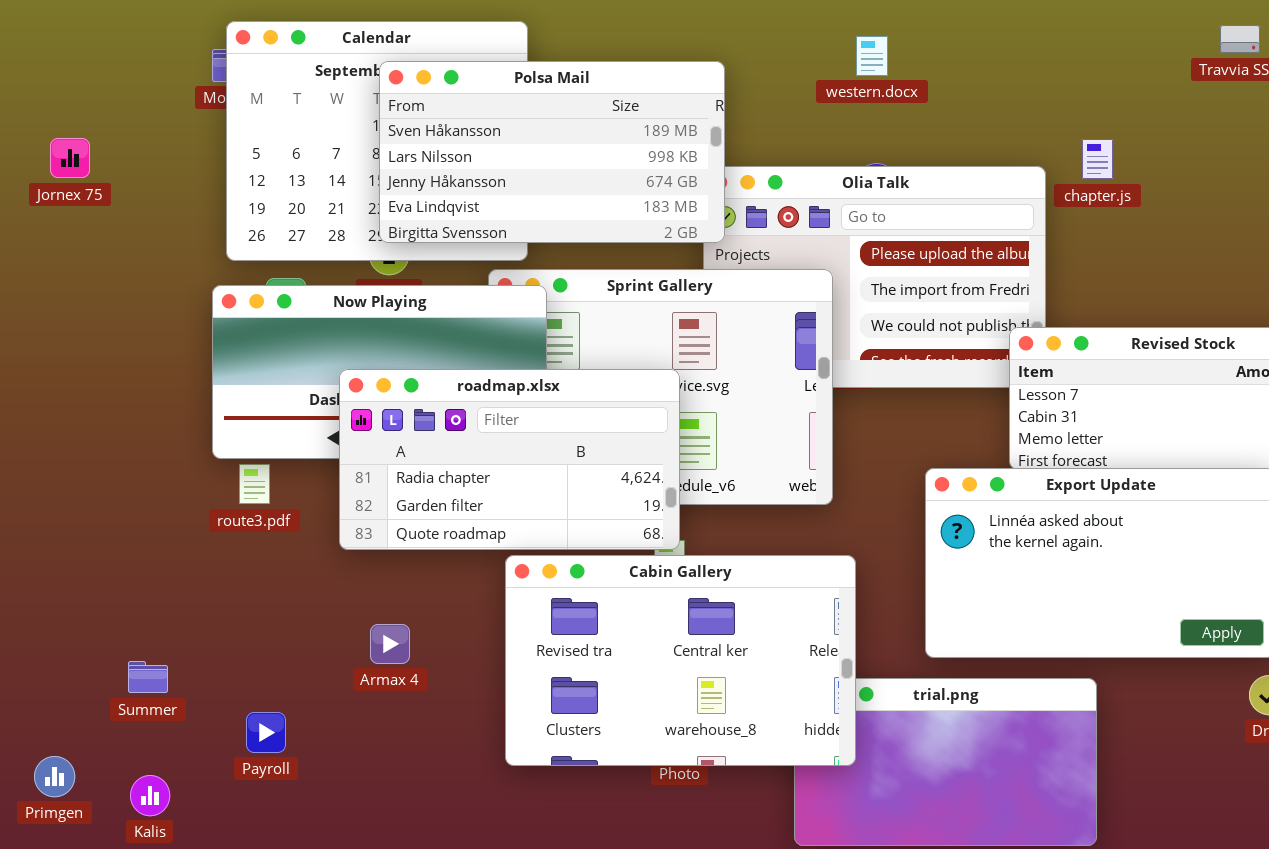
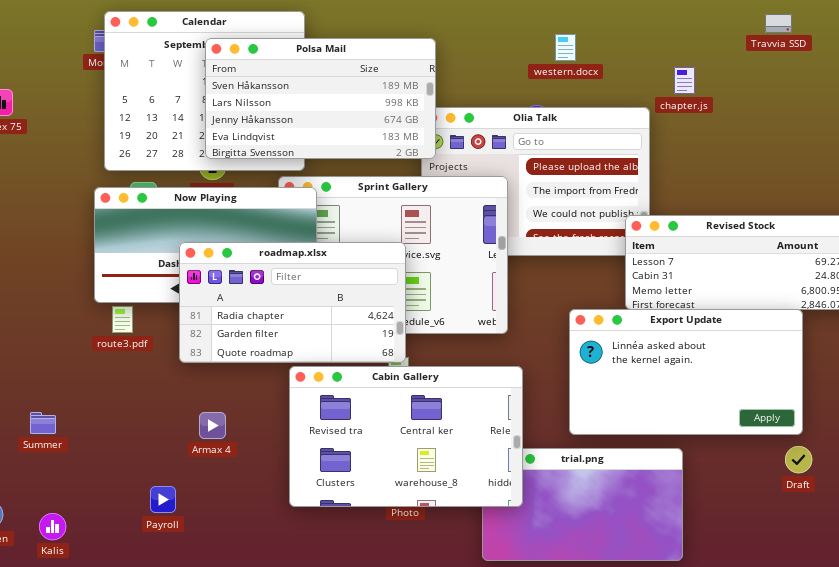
western.docx: [856,36,888,76] -> [555,34,576,61], moved
chapter.js: [1082,139,1113,179] -> [674,67,695,94], moved
Summer: [128,661,168,693] -> [30,412,56,434], moved
Payroll: [246,712,286,753] -> [150,486,176,513], moved

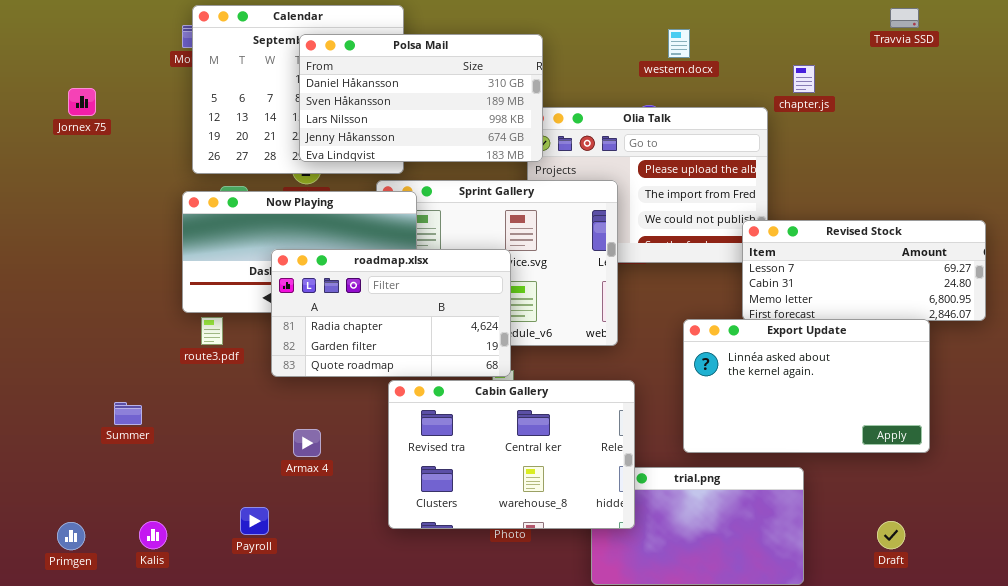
Polsa Mail: [205,38,436,159] -> [299,34,543,162], scrolled up 1 row
Summer: [30,412,56,434] -> [114,402,142,425], moved
Draft: [785,446,812,473] -> [877,521,905,549], moved
Kalis: [39,513,66,540] -> [139,521,167,549], moved

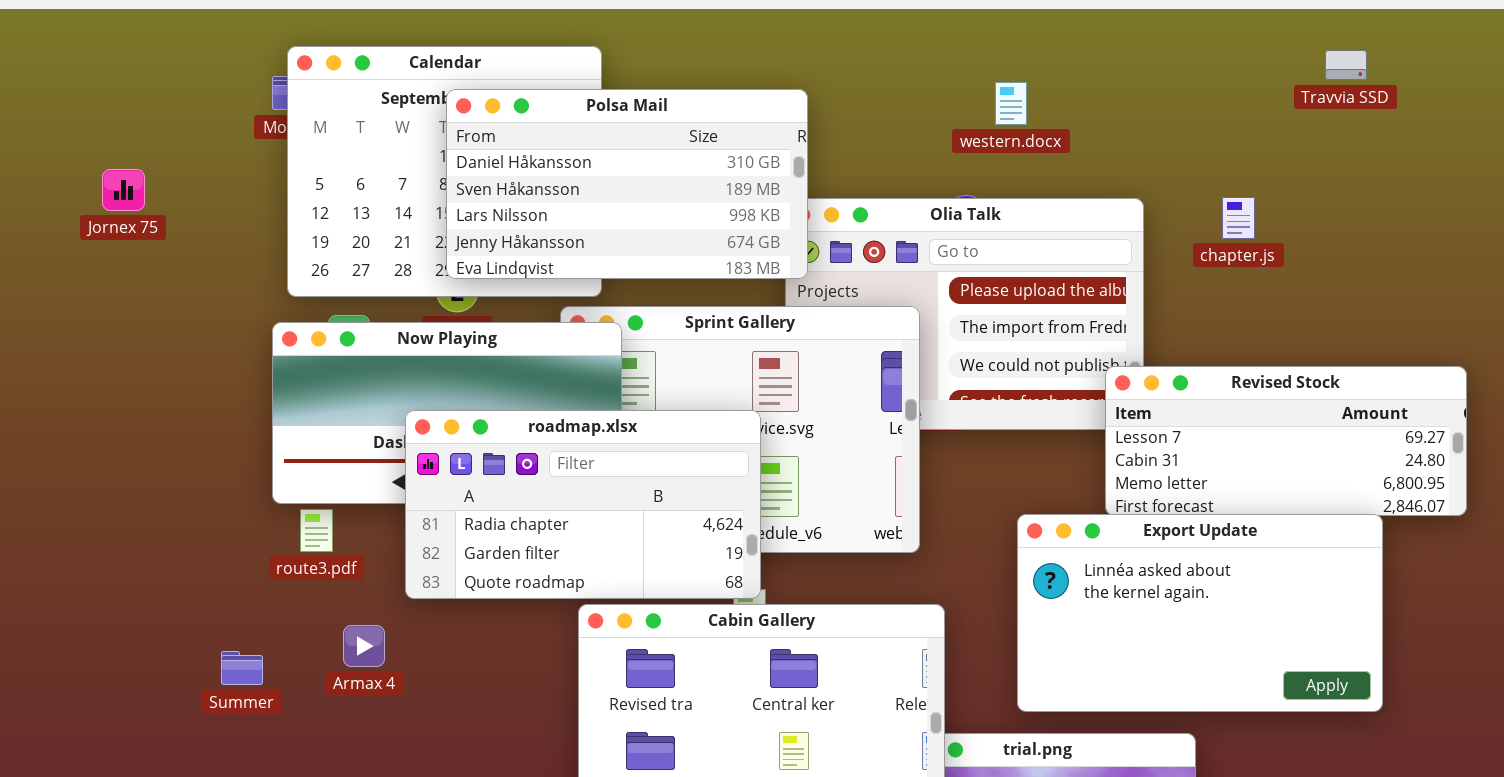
chapter.js: [793,65,815,93] -> [1222,197,1255,239], moved
Summer: [114,402,142,425] -> [221,651,263,685], moved
Armax 4: [293,429,321,457] -> [343,625,385,667], moved

